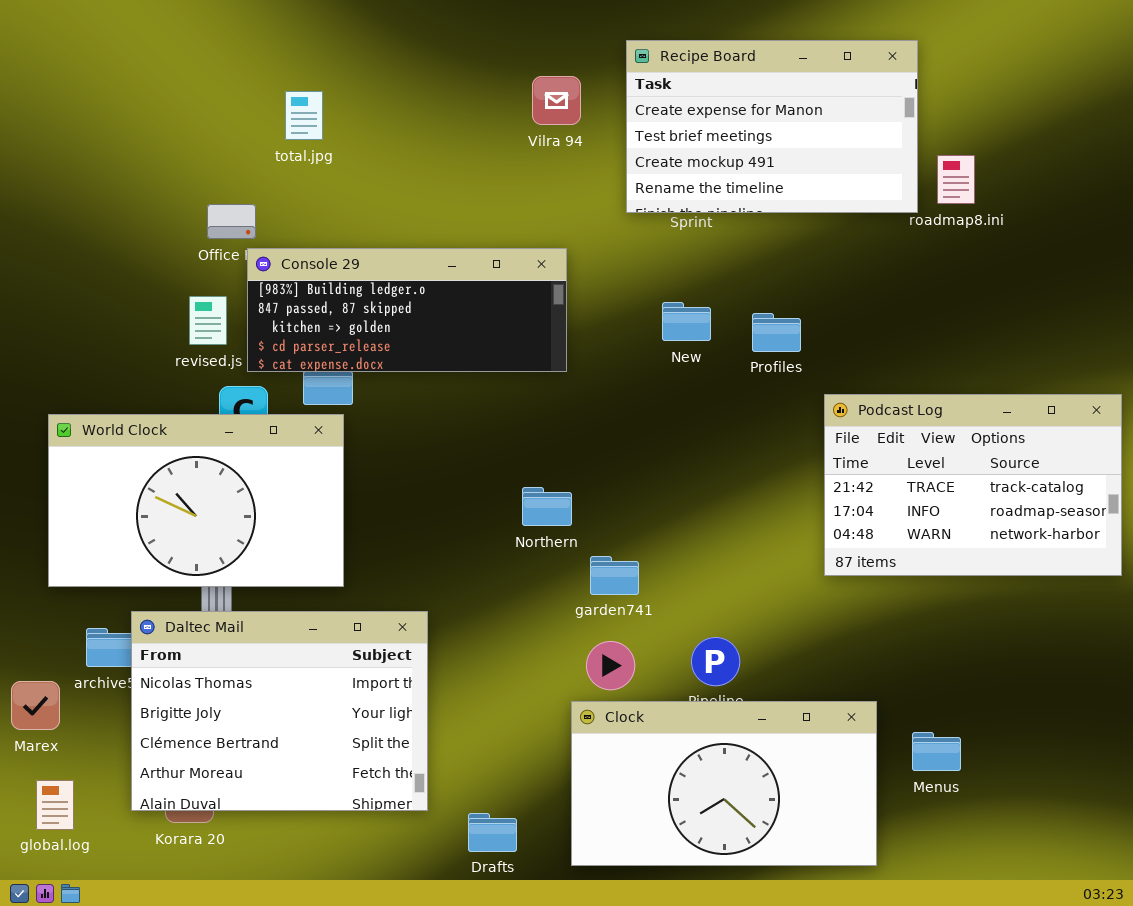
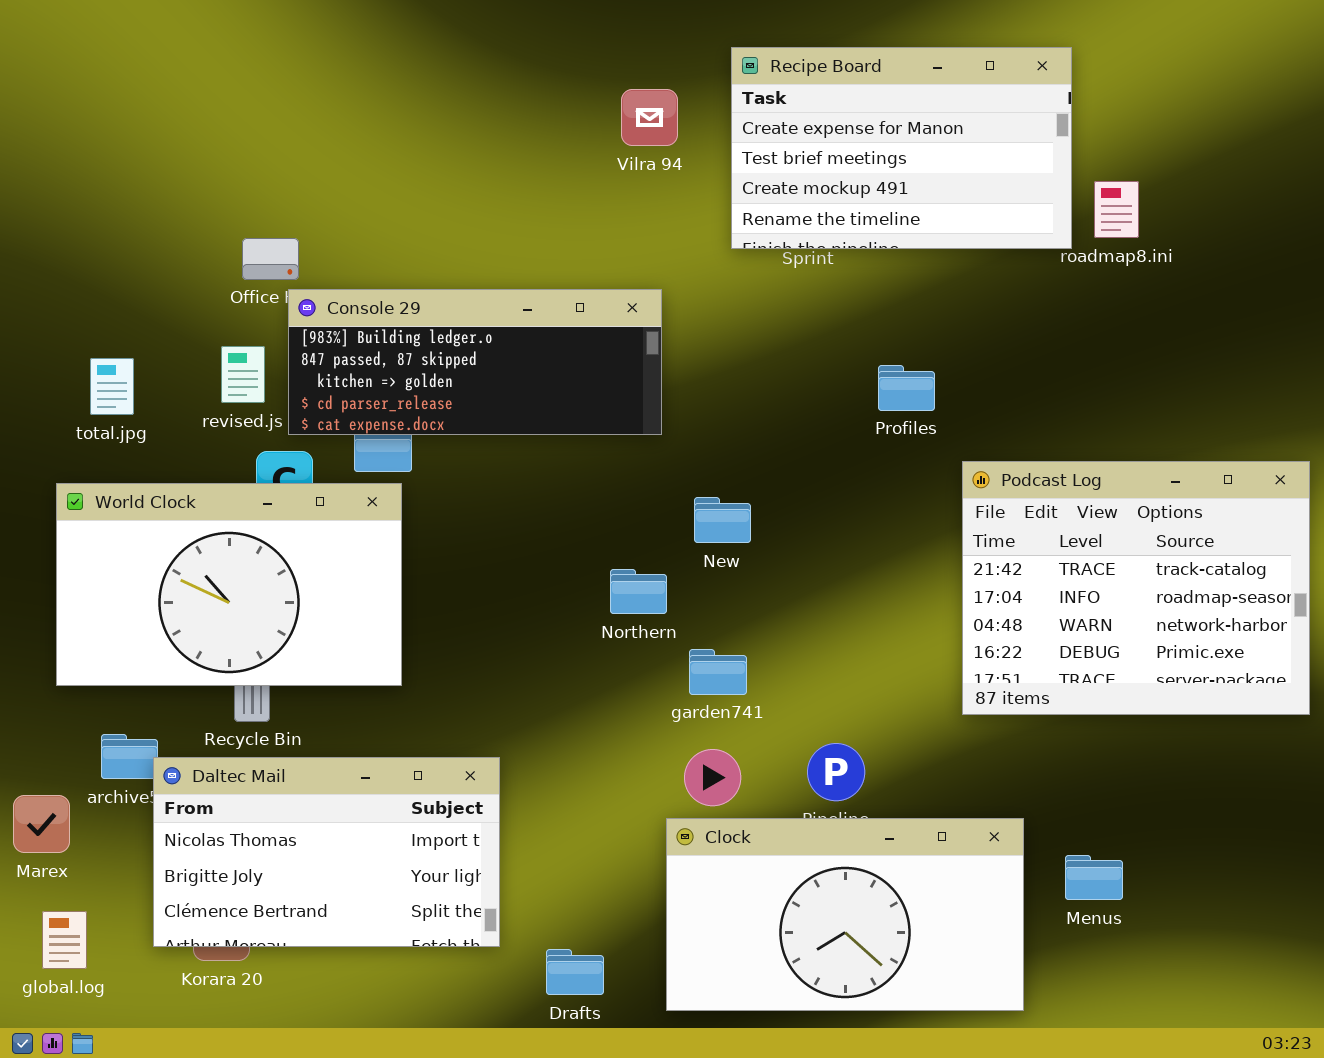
total.jpg: [285,91,323,140] -> [90,358,134,415], moved
New: [662,302,711,341] -> [694,497,751,543], moved
Podcast Log: [824,394,1122,576] -> [962,461,1310,715], resized
Daltec Mail: [131,611,428,811] -> [153,757,500,947], resized

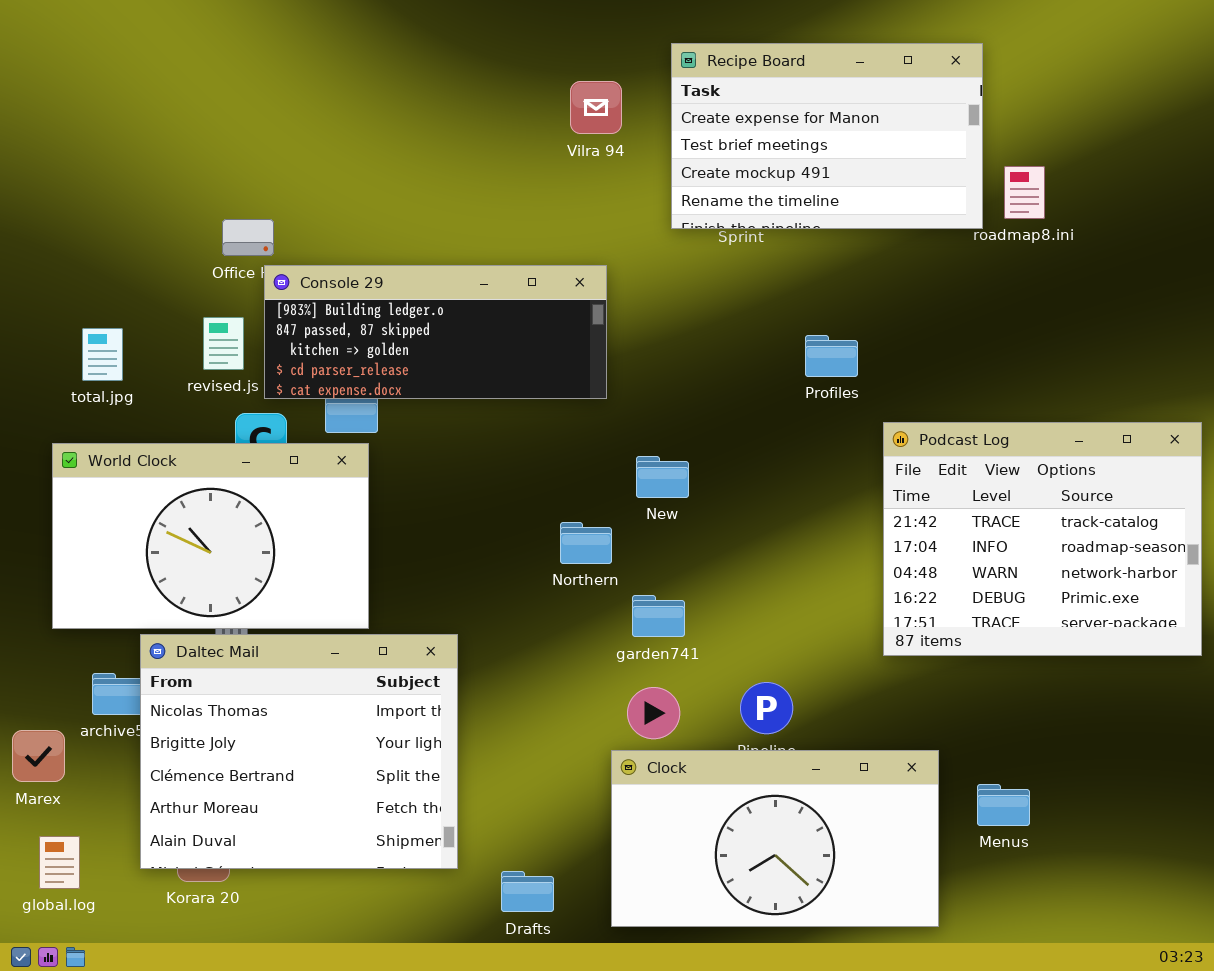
Daltec Mail: [153,757,500,947] -> [140,634,458,869], resized

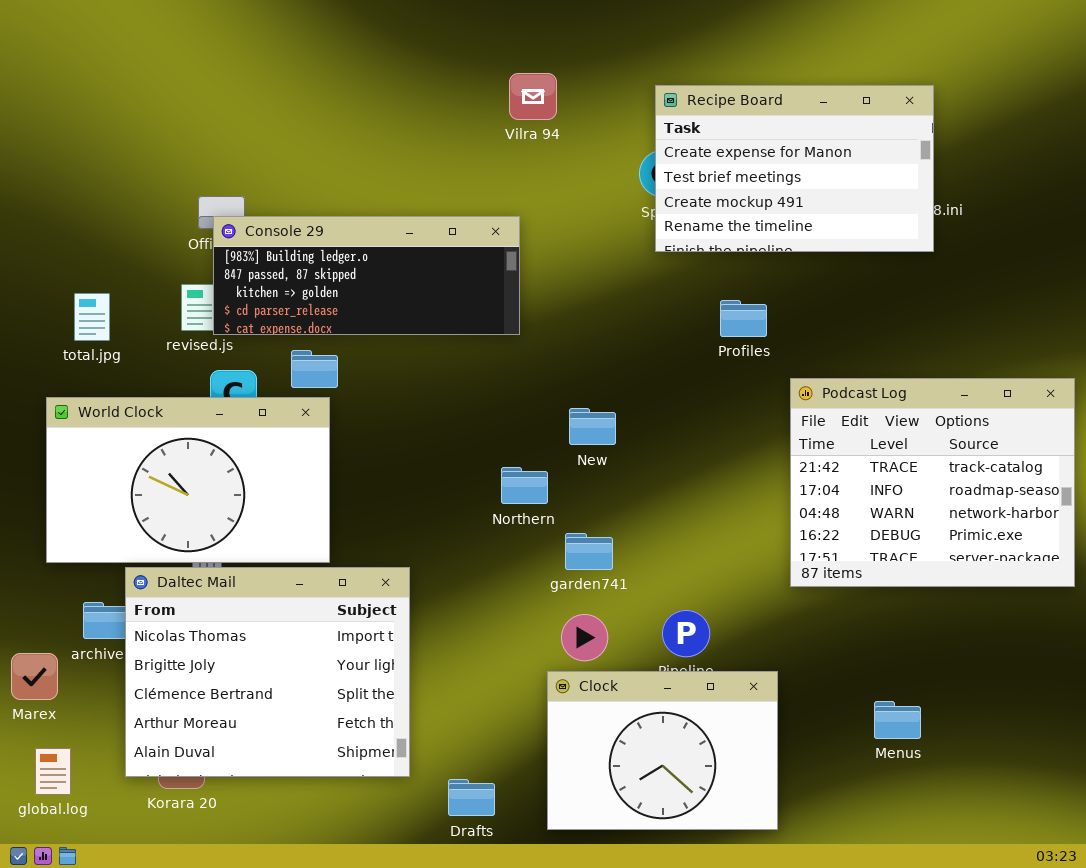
Recipe Board: [671,43,983,229] -> [655,85,934,252], moved
Console 29: [264,265,607,399] -> [213,216,520,335], moved
Clock: [611,750,939,927] -> [547,671,778,830], resized

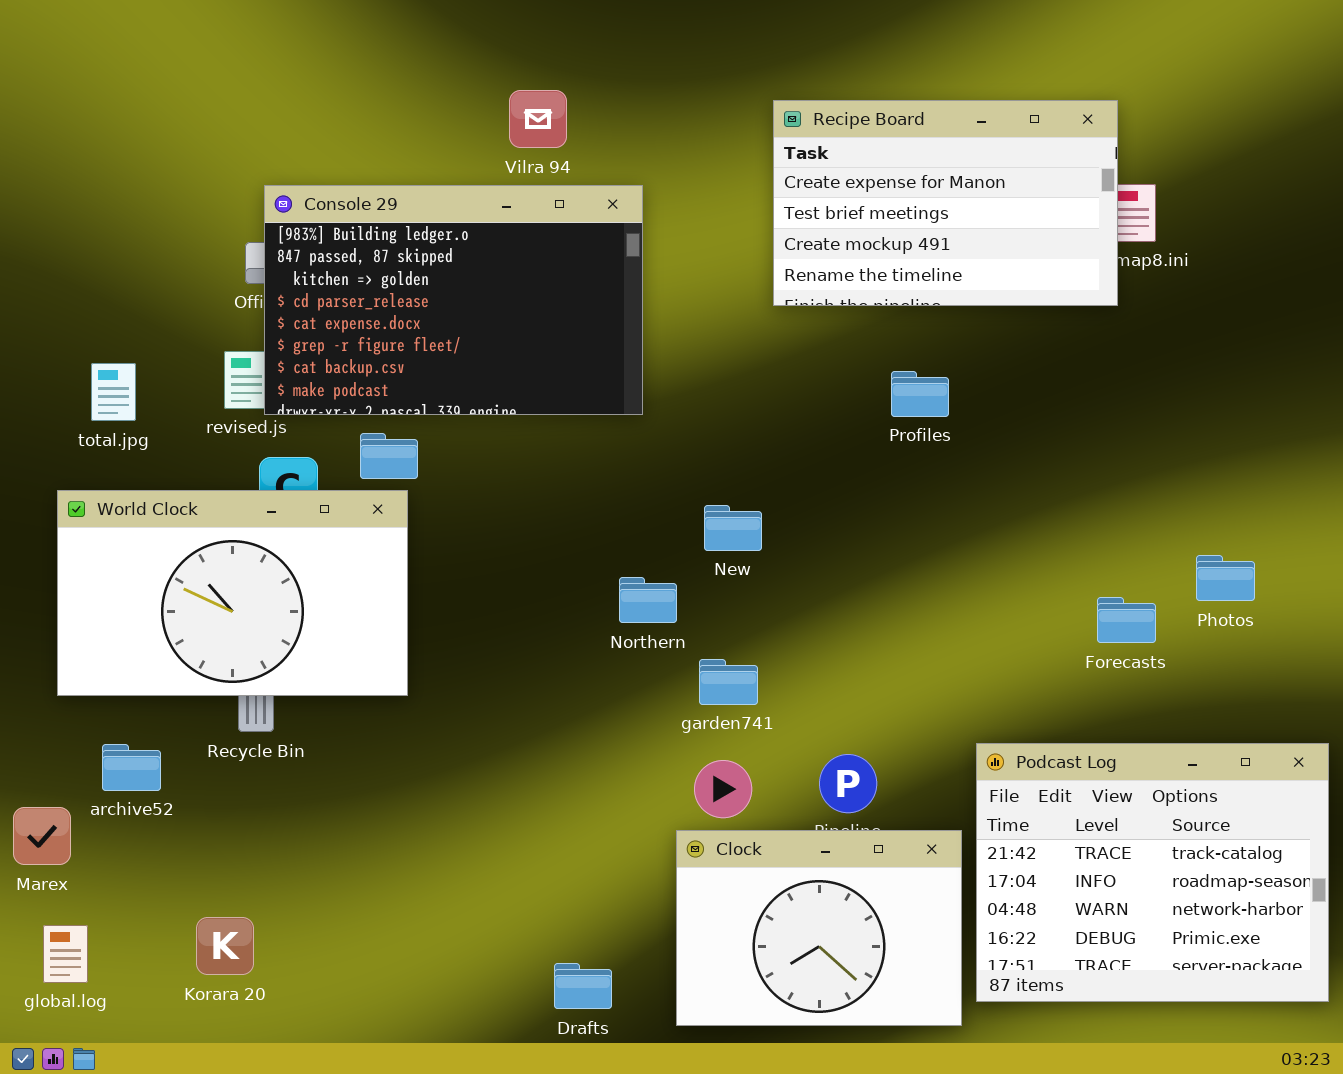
Vilra 94: [509,73,557,120] -> [509,90,567,148], moved
Recipe Board: [655,85,934,252] -> [773,100,1118,306], moved
Console 29: [213,216,520,335] -> [264,185,643,415], resized
Podcast Log: [790,378,1075,587] -> [976,743,1329,1002], moved
Daltec Mail: [125,567,410,777] -> none, closed

